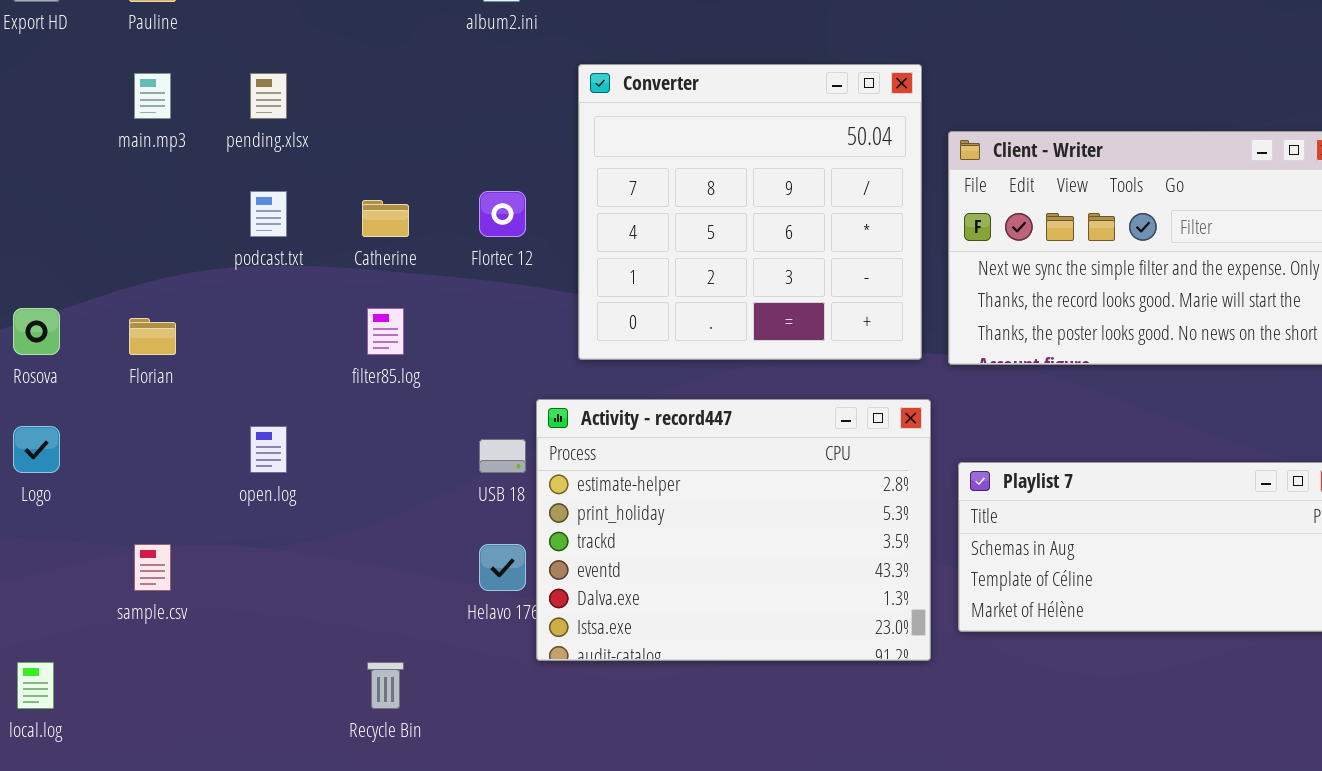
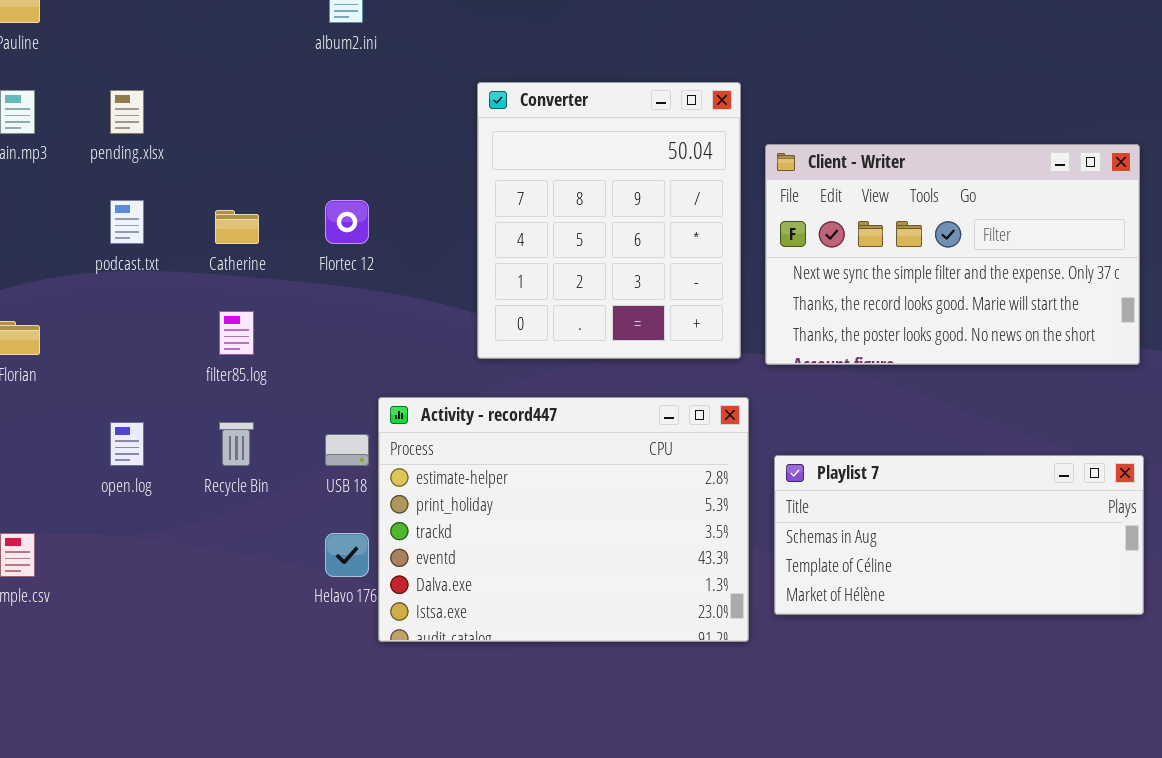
Converter: [578,64,922,360] -> [477,82,741,359], resized
Recycle Bin: [367,662,404,709] -> [219,422,254,466], moved

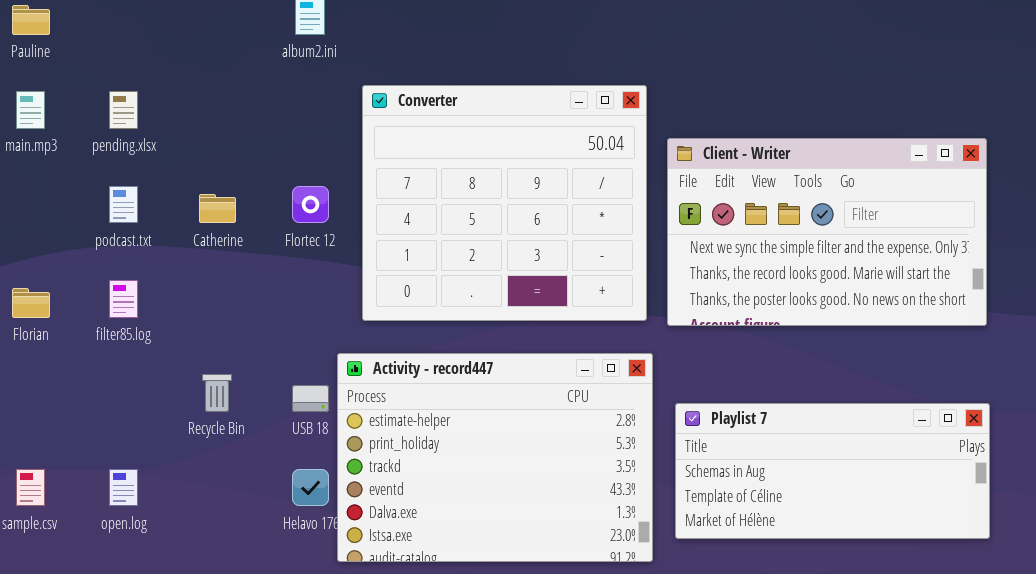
Converter: [477,82,741,359] -> [362,85,647,321], resized
filter85.log: [219,311,254,355] -> [109,280,138,318], moved
open.log: [110,422,144,466] -> [109,469,138,506], moved

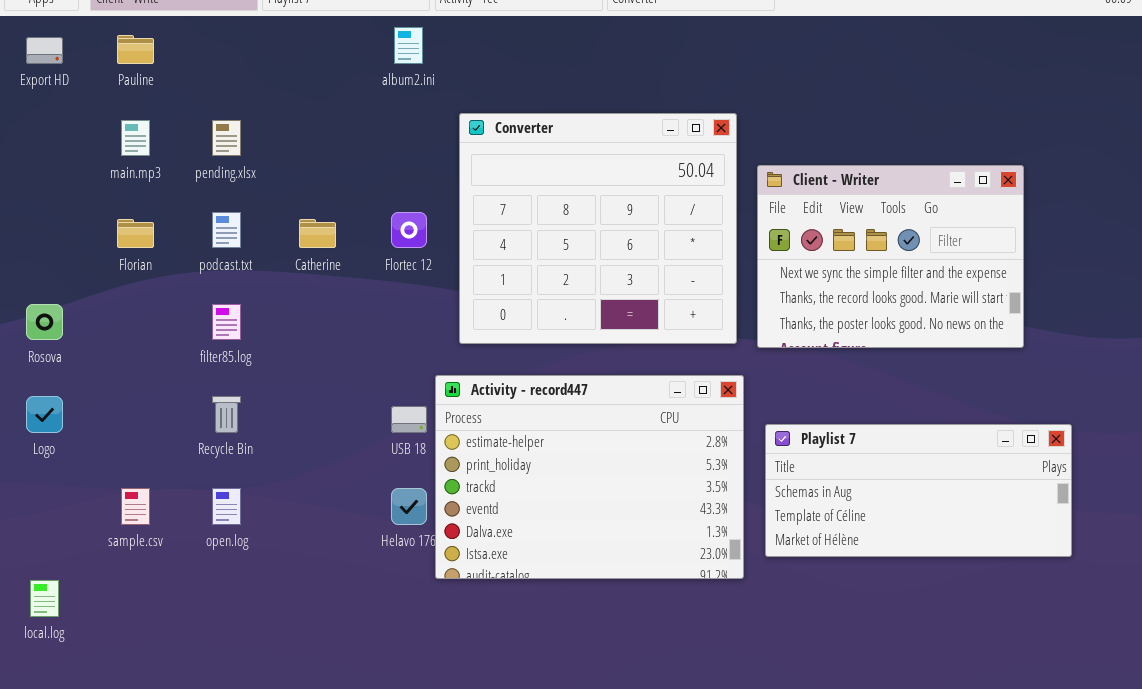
Client - Writer: [667,138,987,326] -> [757,165,1024,348], resized
Florian: [12,288,50,318] -> [117,219,154,248], moved
Recycle Bin: [202,374,232,412] -> [212,396,241,433], moved

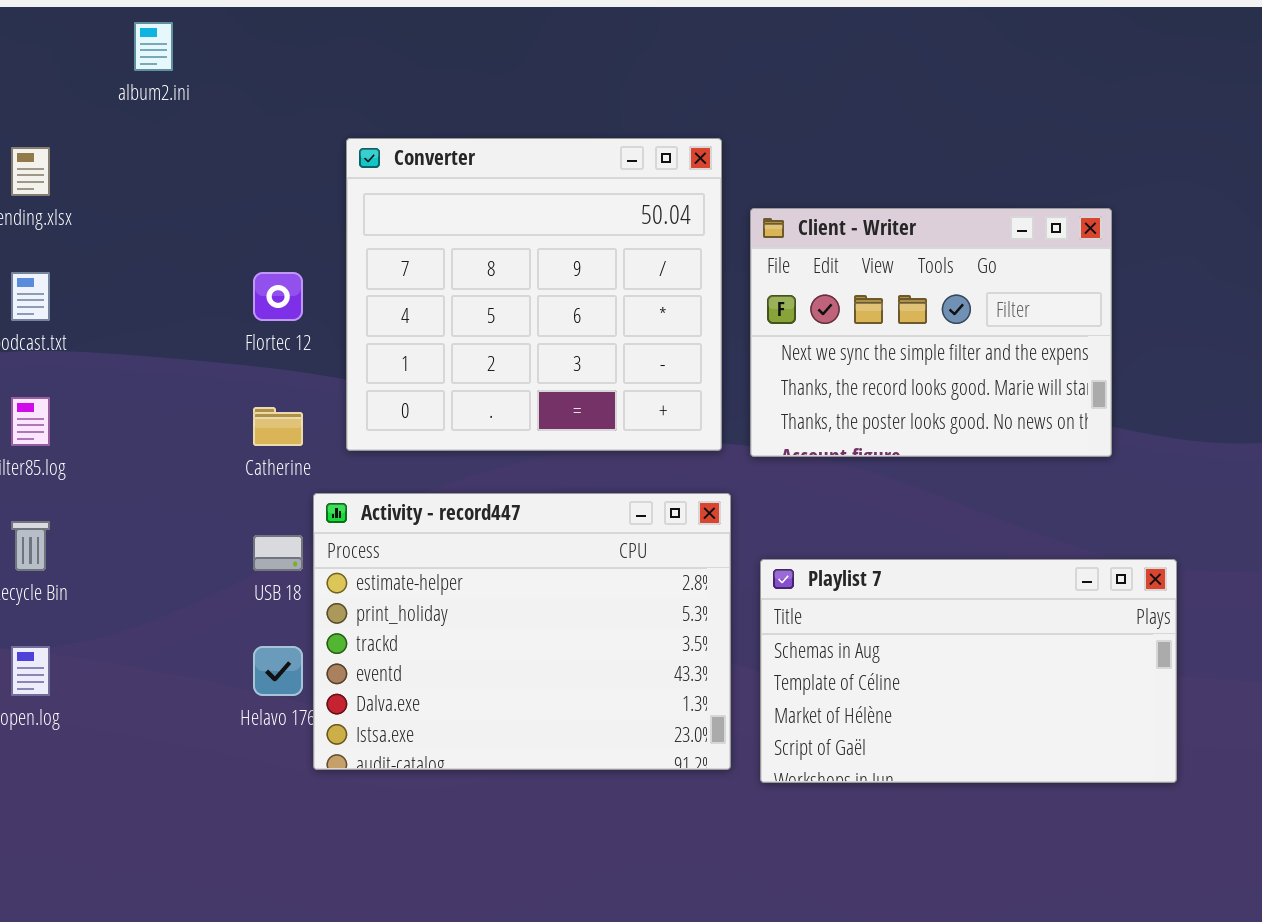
album2.ini: [394,27,423,64] -> [134,22,173,71], moved
Catherine: [299,219,336,248] -> [253,407,303,446], moved
Playlist 7: [765,424,1072,557] -> [760,559,1177,783], resized

